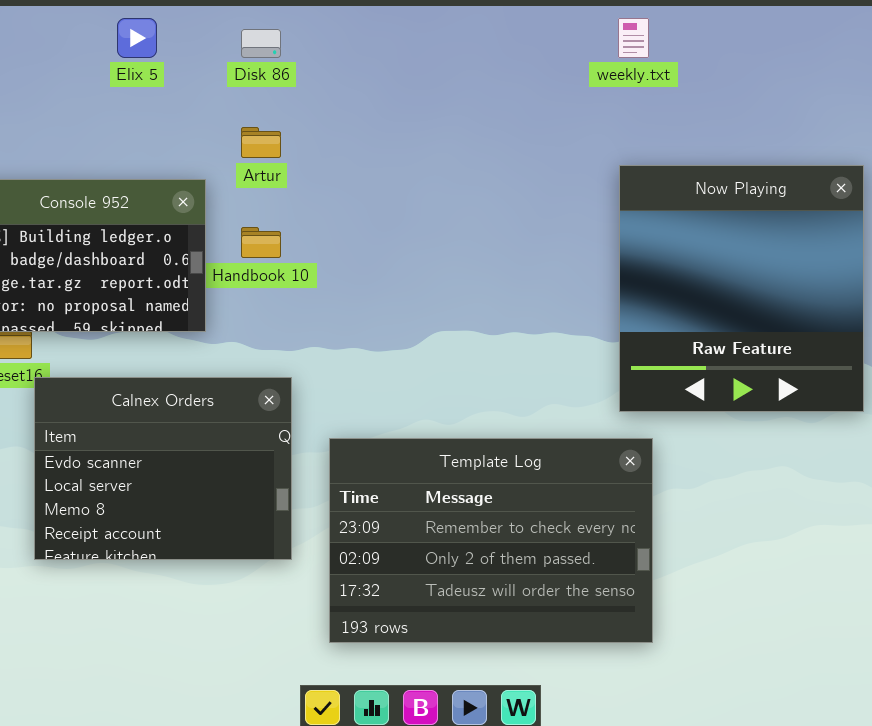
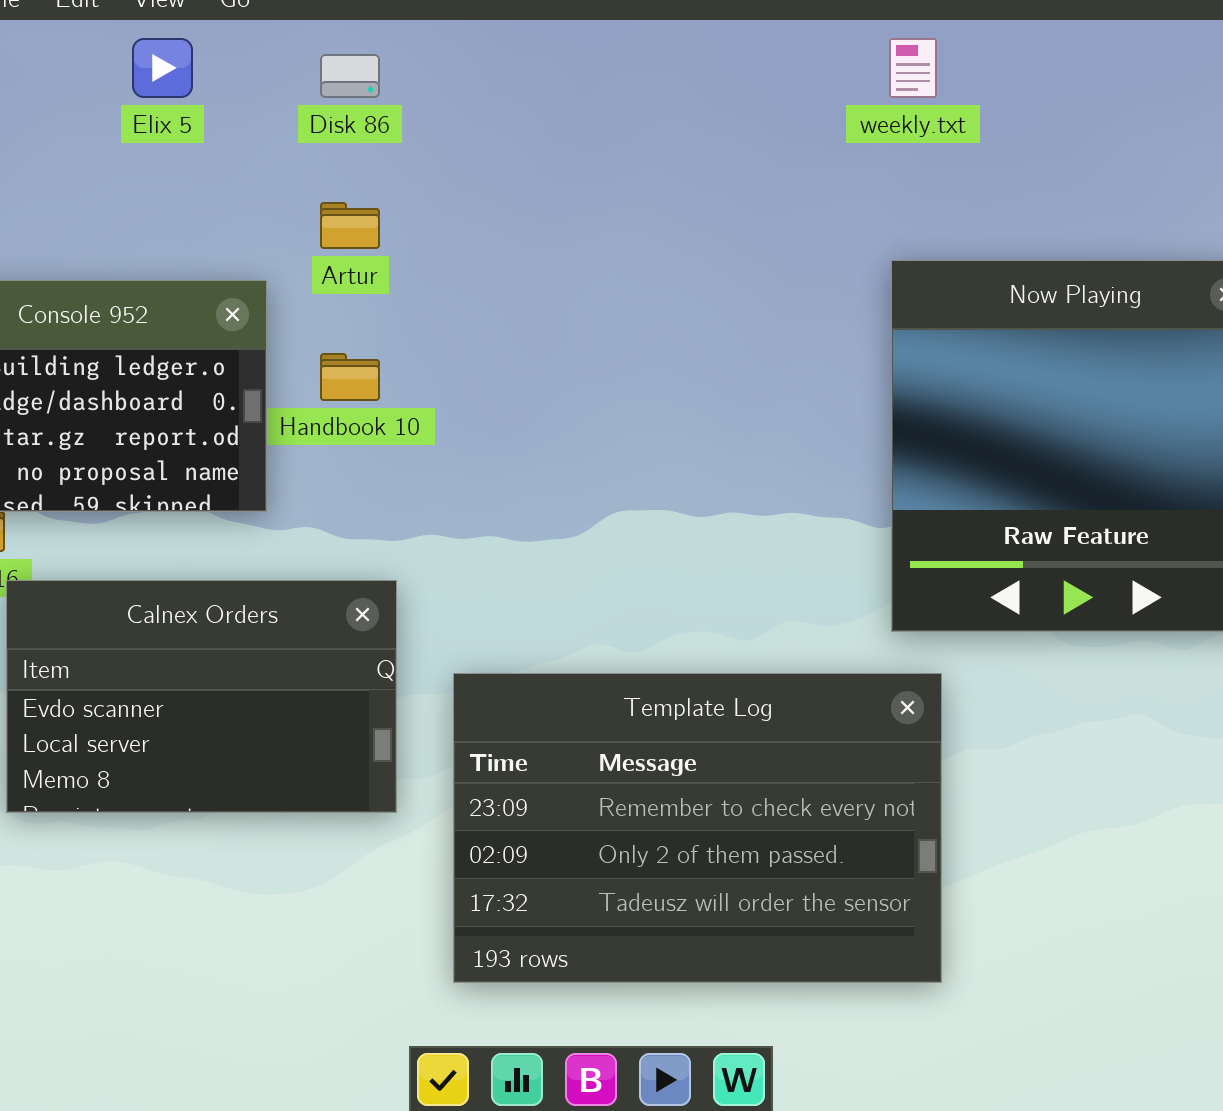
Calnex Orders: [34,377,292,560] -> [6,580,397,813], resized

